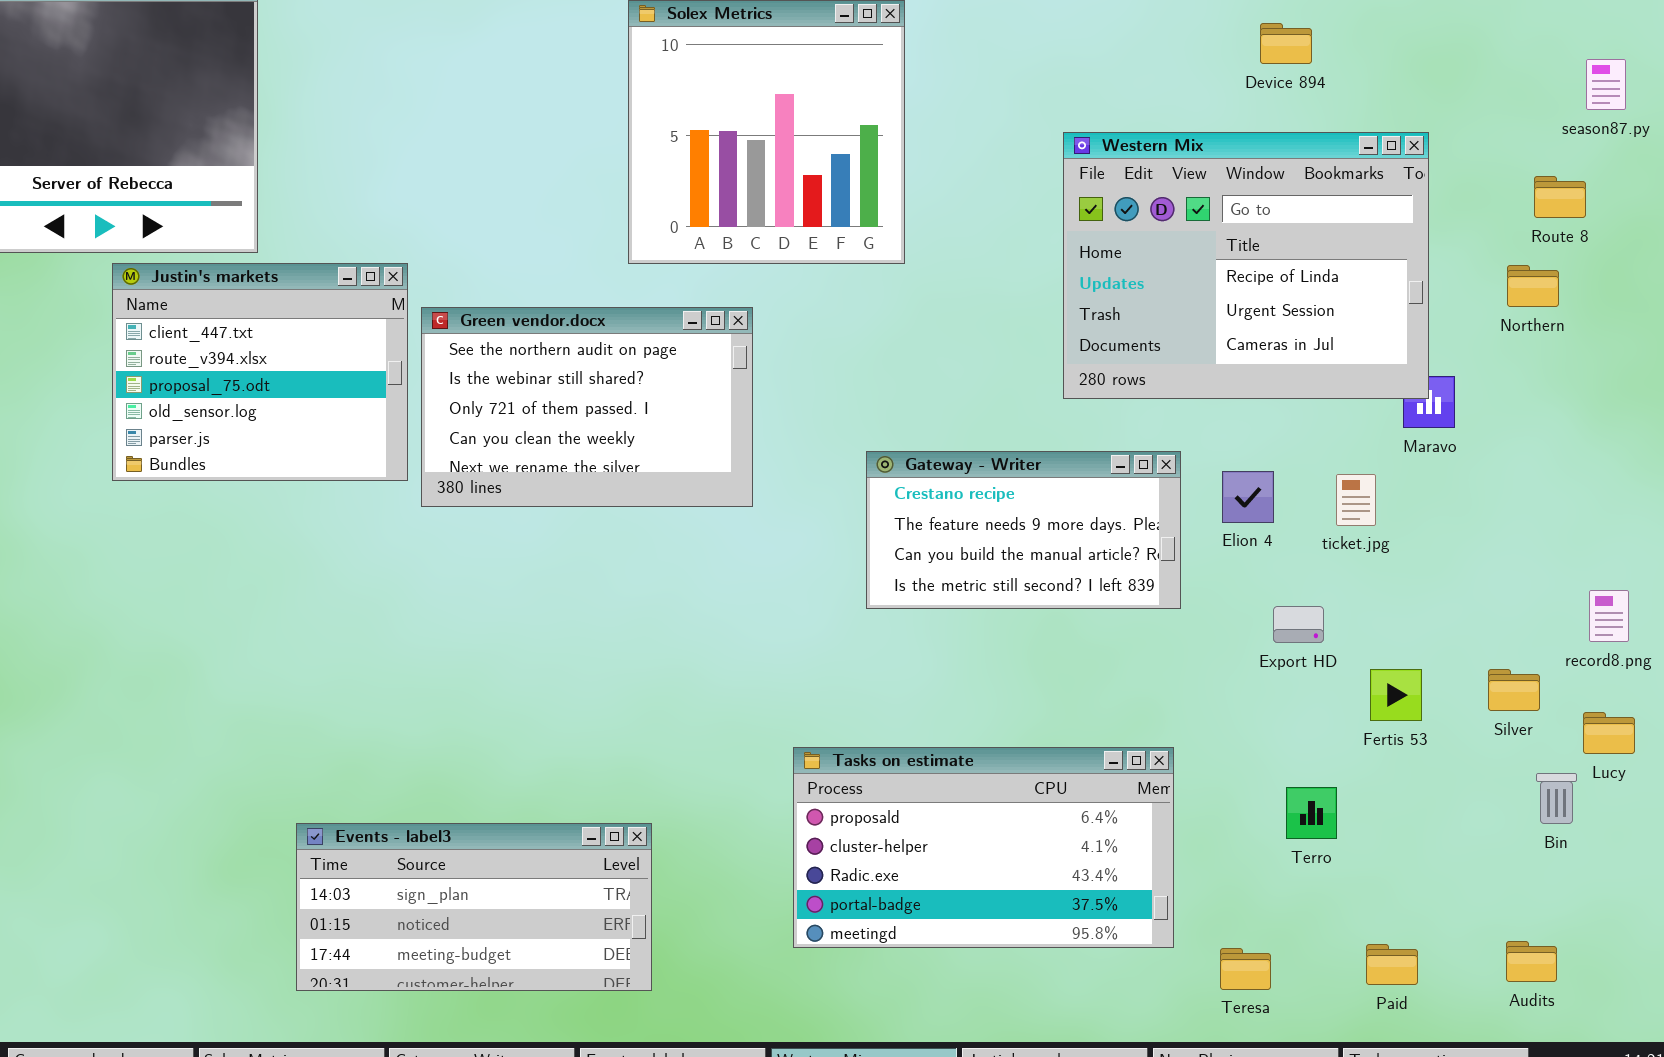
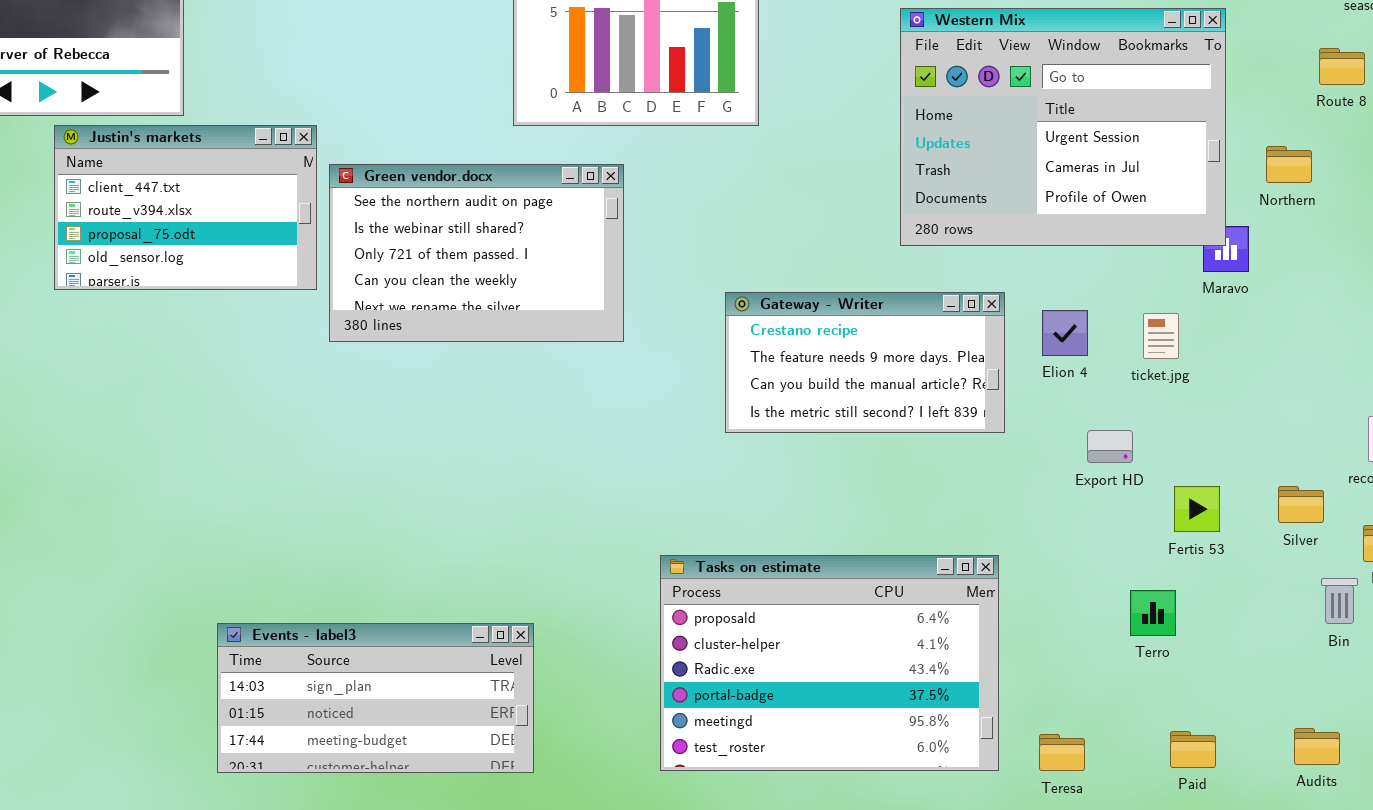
Western Mix: [1063,132,1429,399] -> [900,8,1226,246], scrolled down 1 row
Justin's markets: [112,263,408,481] -> [54,125,317,290], resized
Northern: [1507,265,1559,307] -> [1266,146,1312,183], moved
Tasks on estimate: [793,747,1174,948] -> [660,555,999,771], resized
Terro: [1286,787,1337,839] -> [1130,590,1176,636], moved

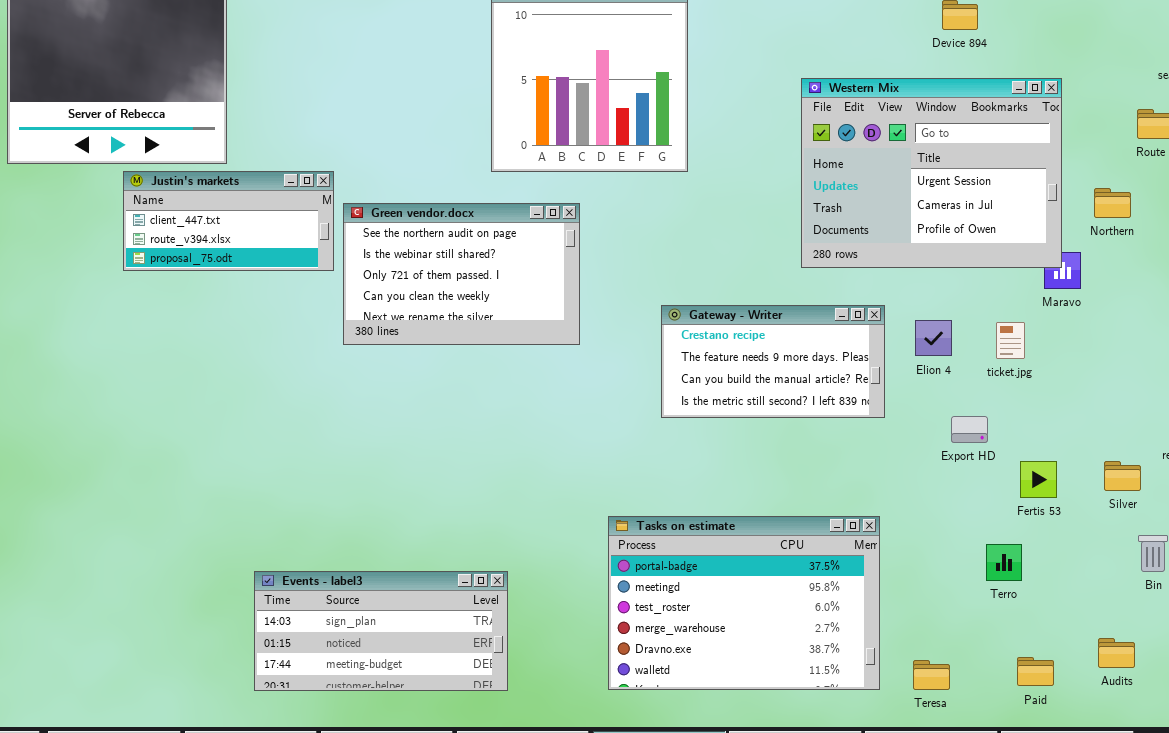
Justin's markets: [54,125,317,290] -> [123,171,334,271], resized
Tasks on estimate: [660,555,999,771] -> [608,516,880,690], scrolled down 3 rows
Audits: [1294,728,1340,765] -> [1098,638,1135,668], moved

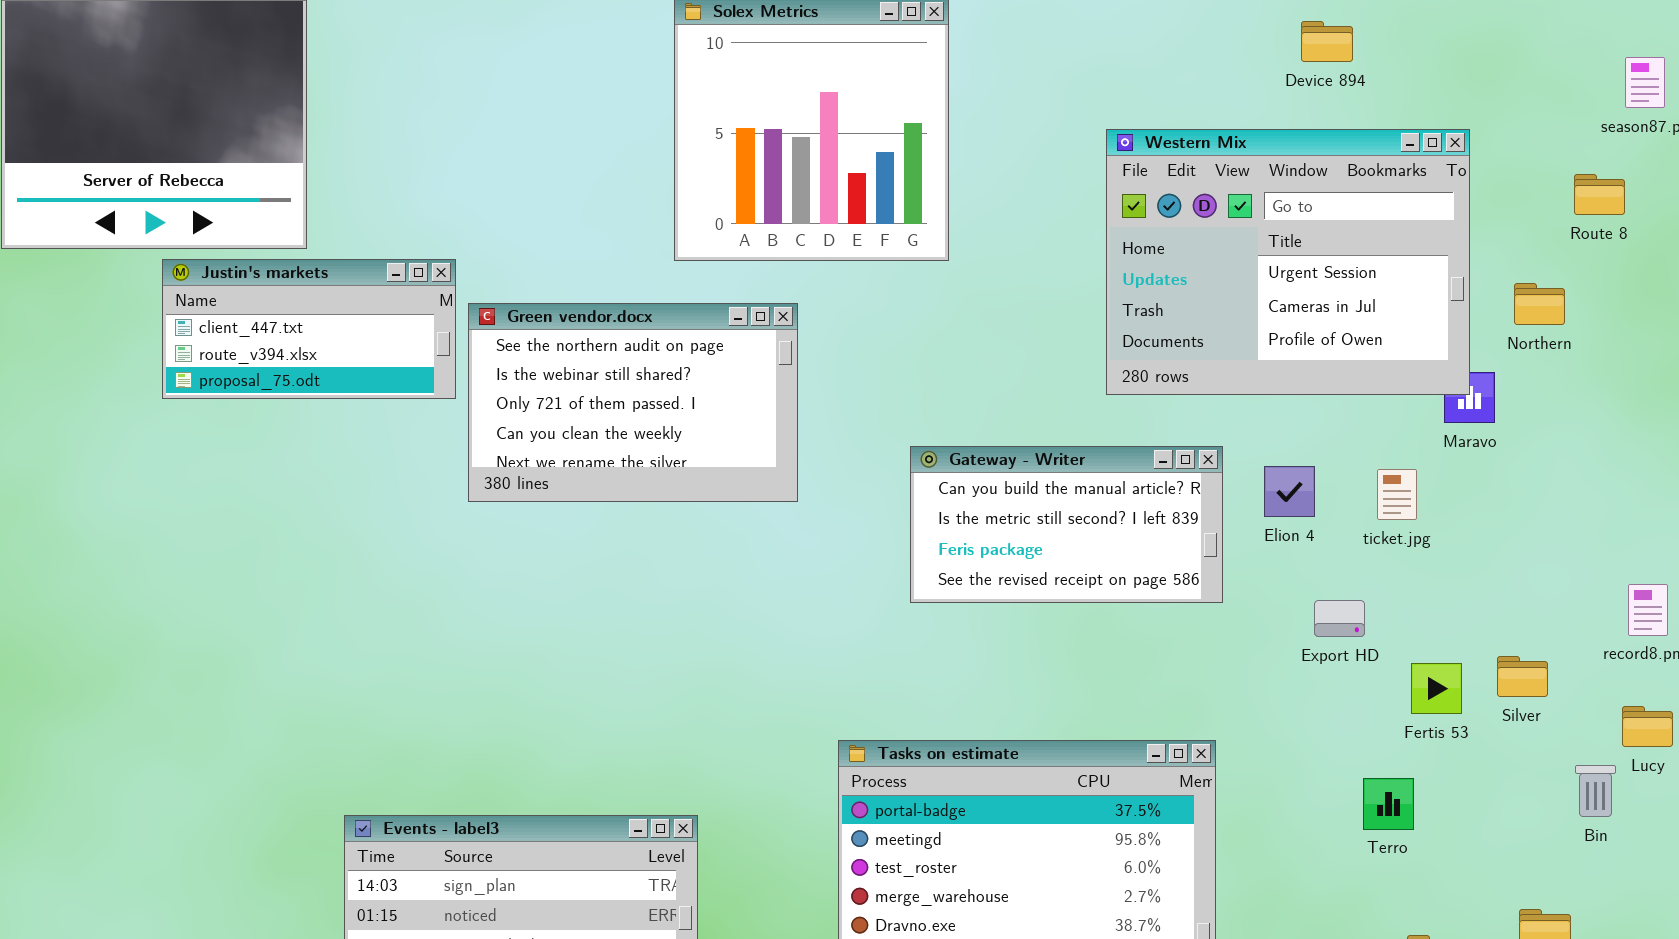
Gateway - Writer: [661,305,885,418] -> [910,446,1223,603], scrolled down 2 rows
Silver: [1104,461,1141,491] -> [1497,656,1548,697], moved

